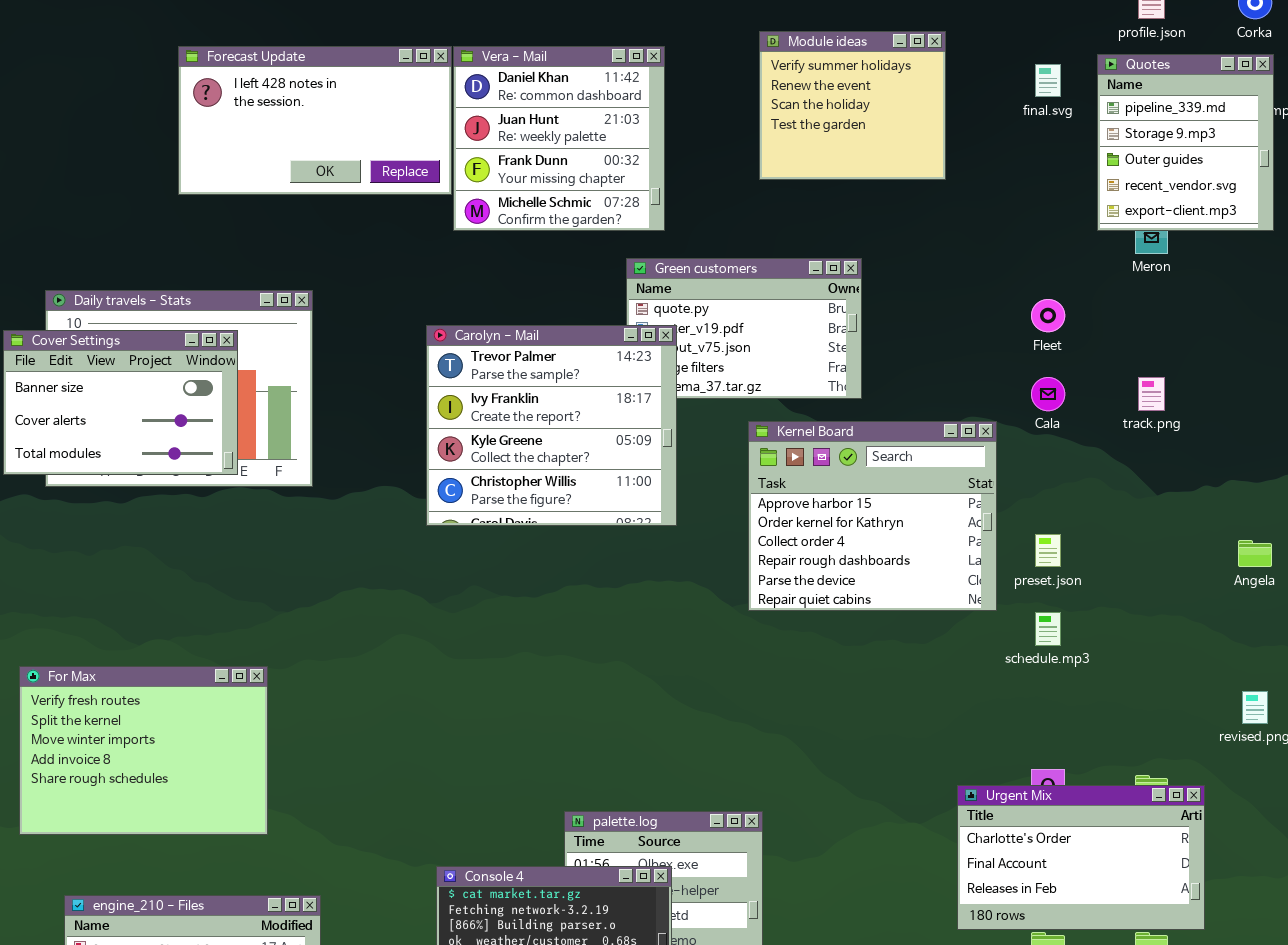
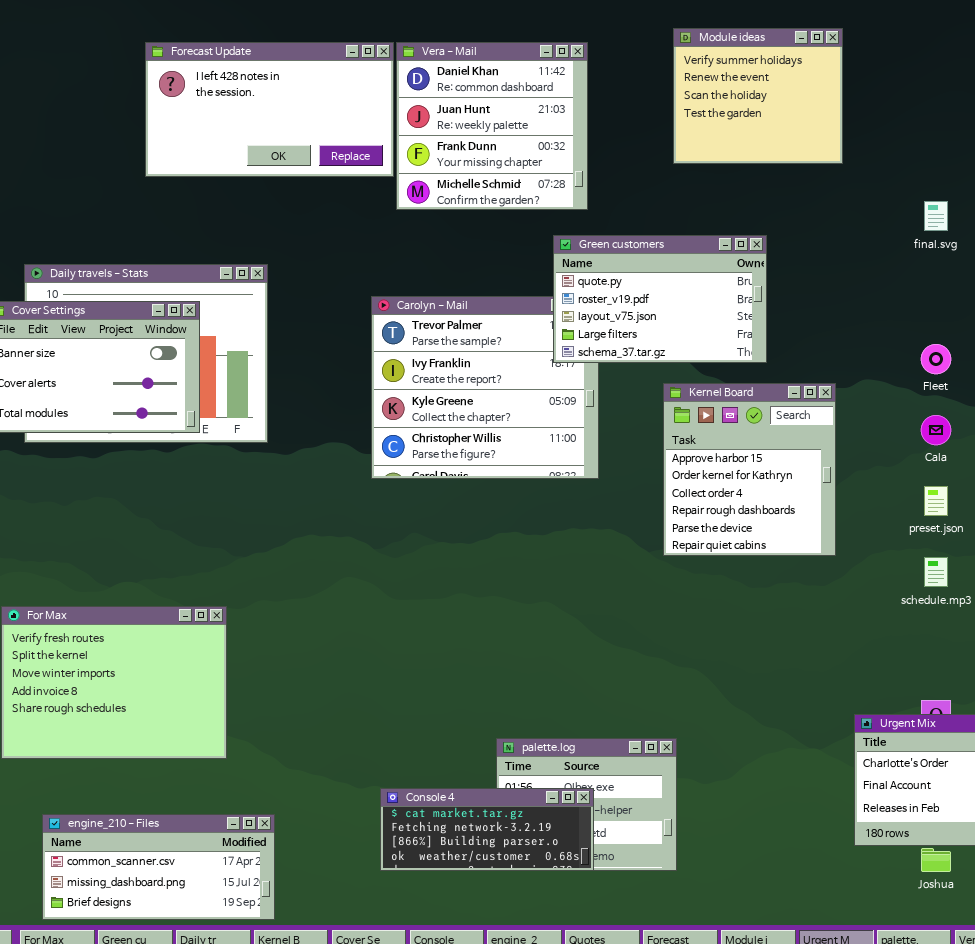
final.svg: [1035,64,1061,97] -> [924,201,948,231], moved
Green customers: [626,258,862,399] -> [553,235,767,363], raised
Fleet: [1031,299,1065,332] -> [921,344,951,374], moved
Cala: [1031,377,1065,411] -> [921,415,951,445], moved
Kernel Board: [748,421,997,611] -> [663,383,836,556], resized

